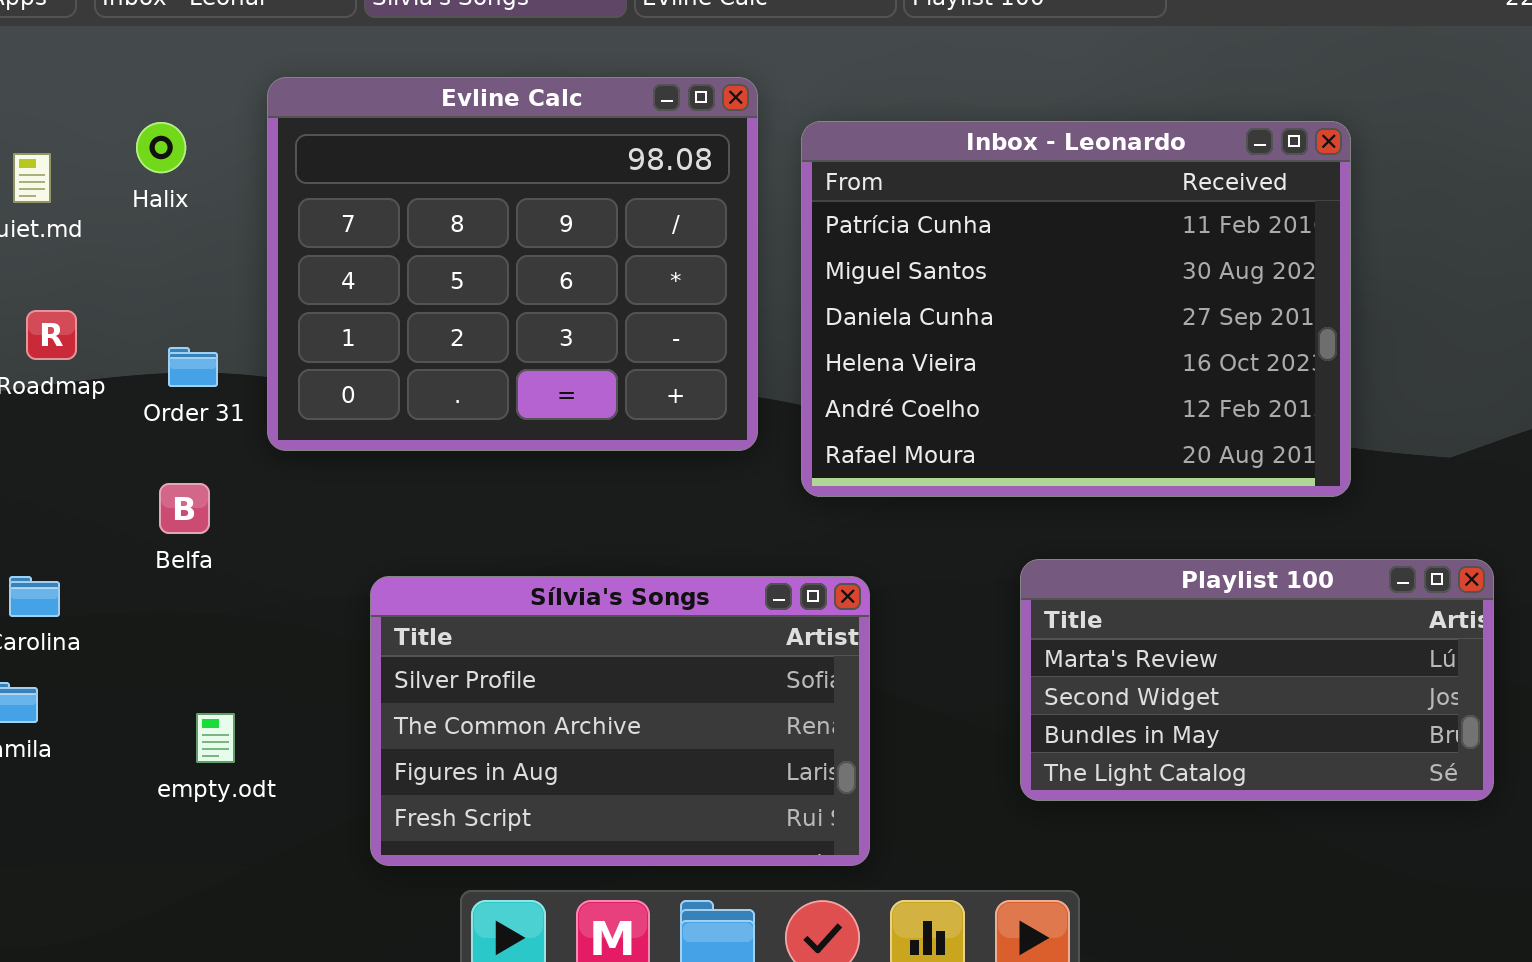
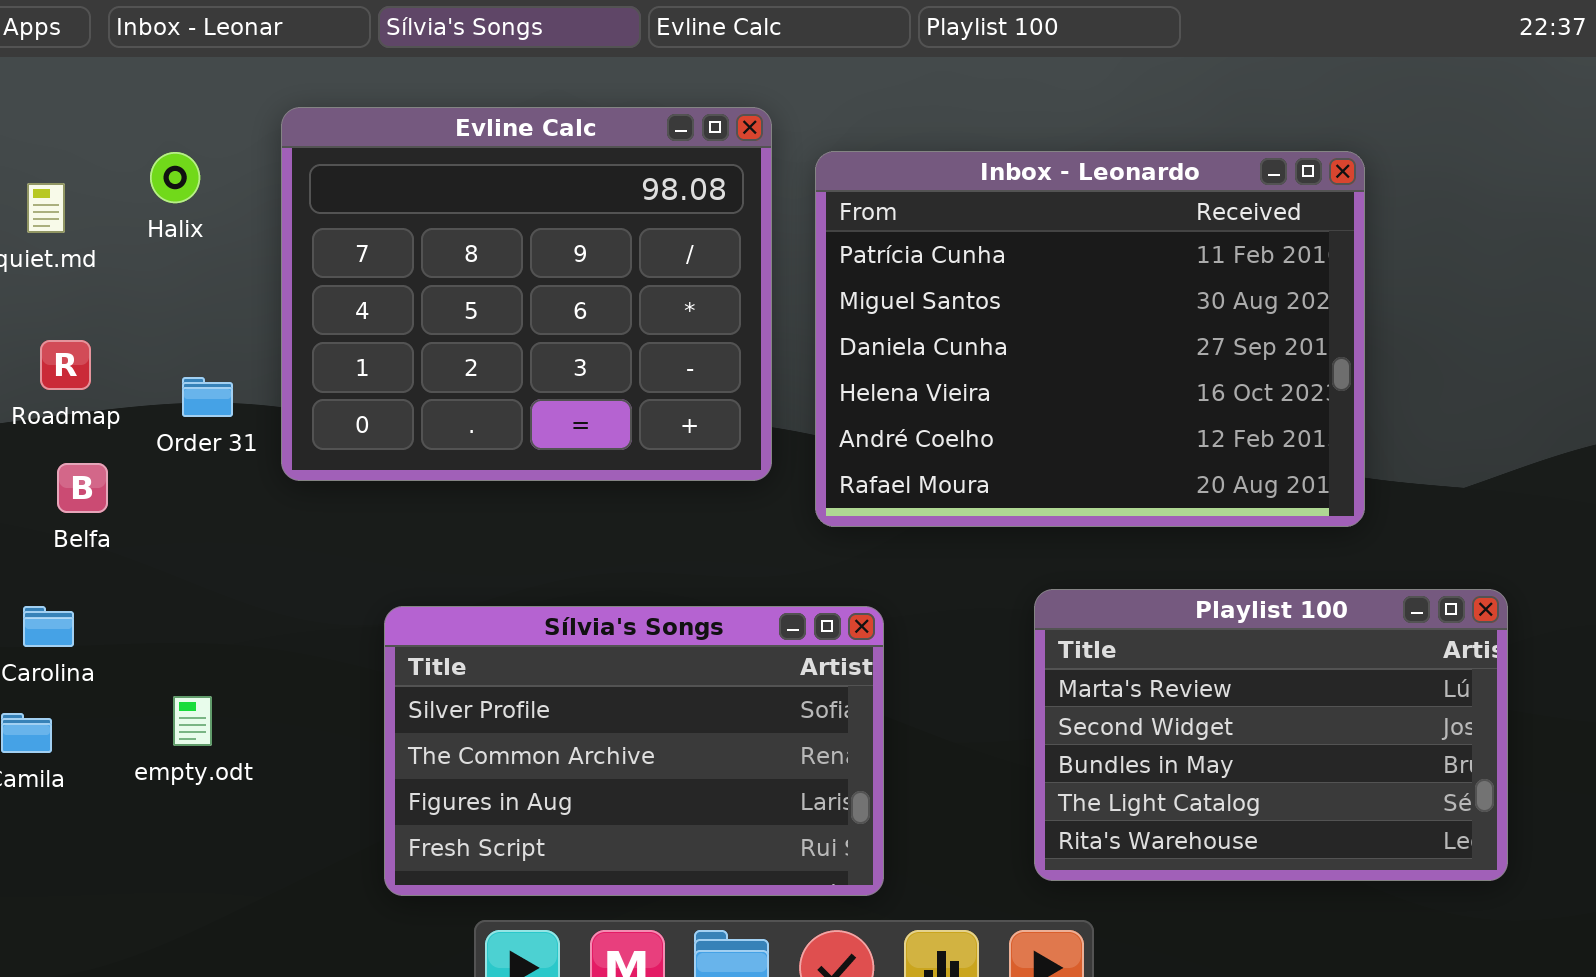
Belfa: [159,483,210,534] -> [57,463,108,513], moved
Playlist 100: [1020,559,1494,801] -> [1034,589,1508,881], resized
empty.odt: [196,713,235,763] -> [173,696,212,746], moved

